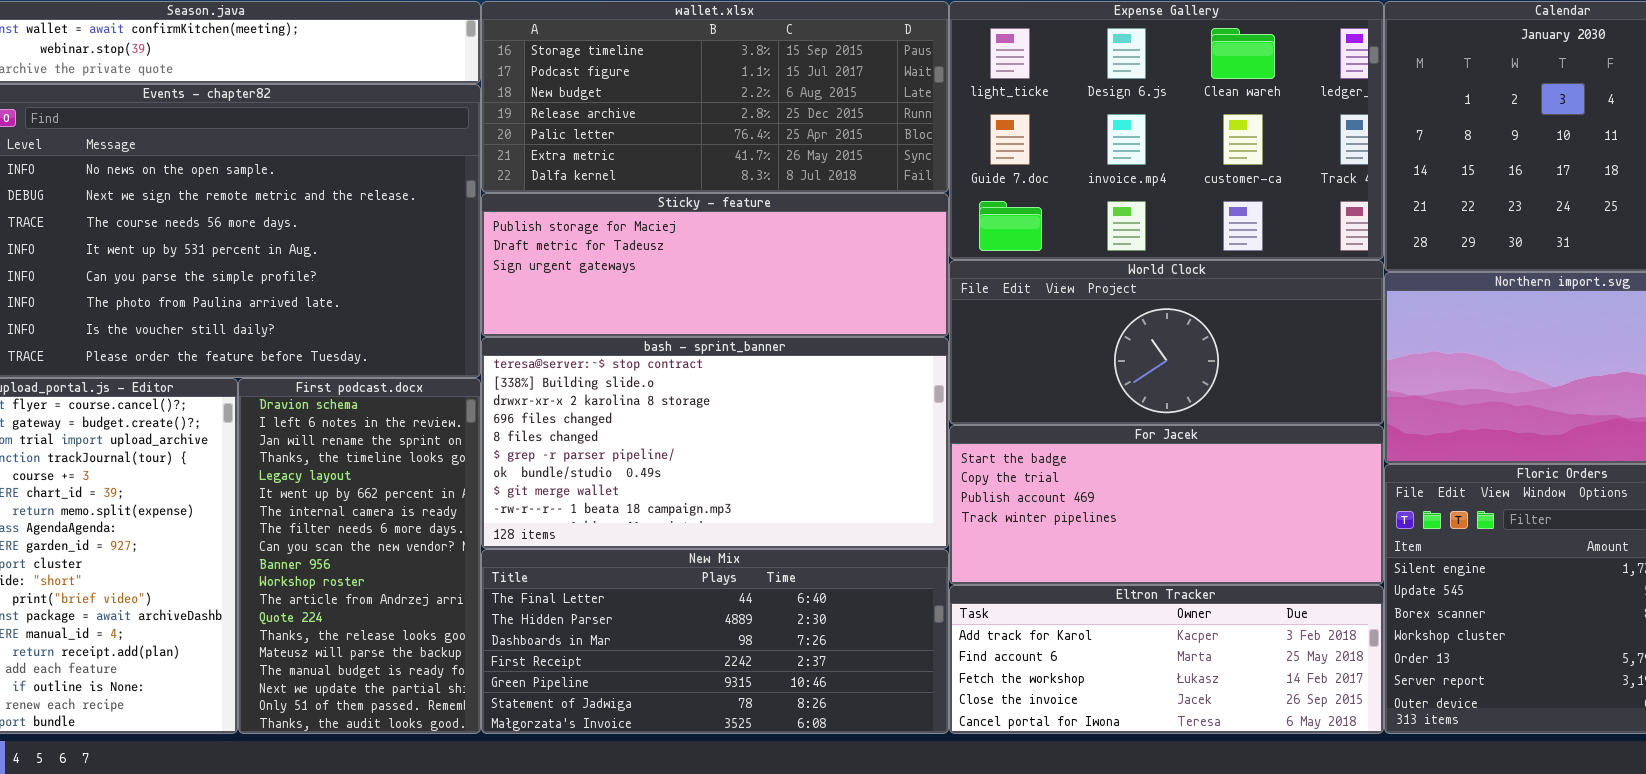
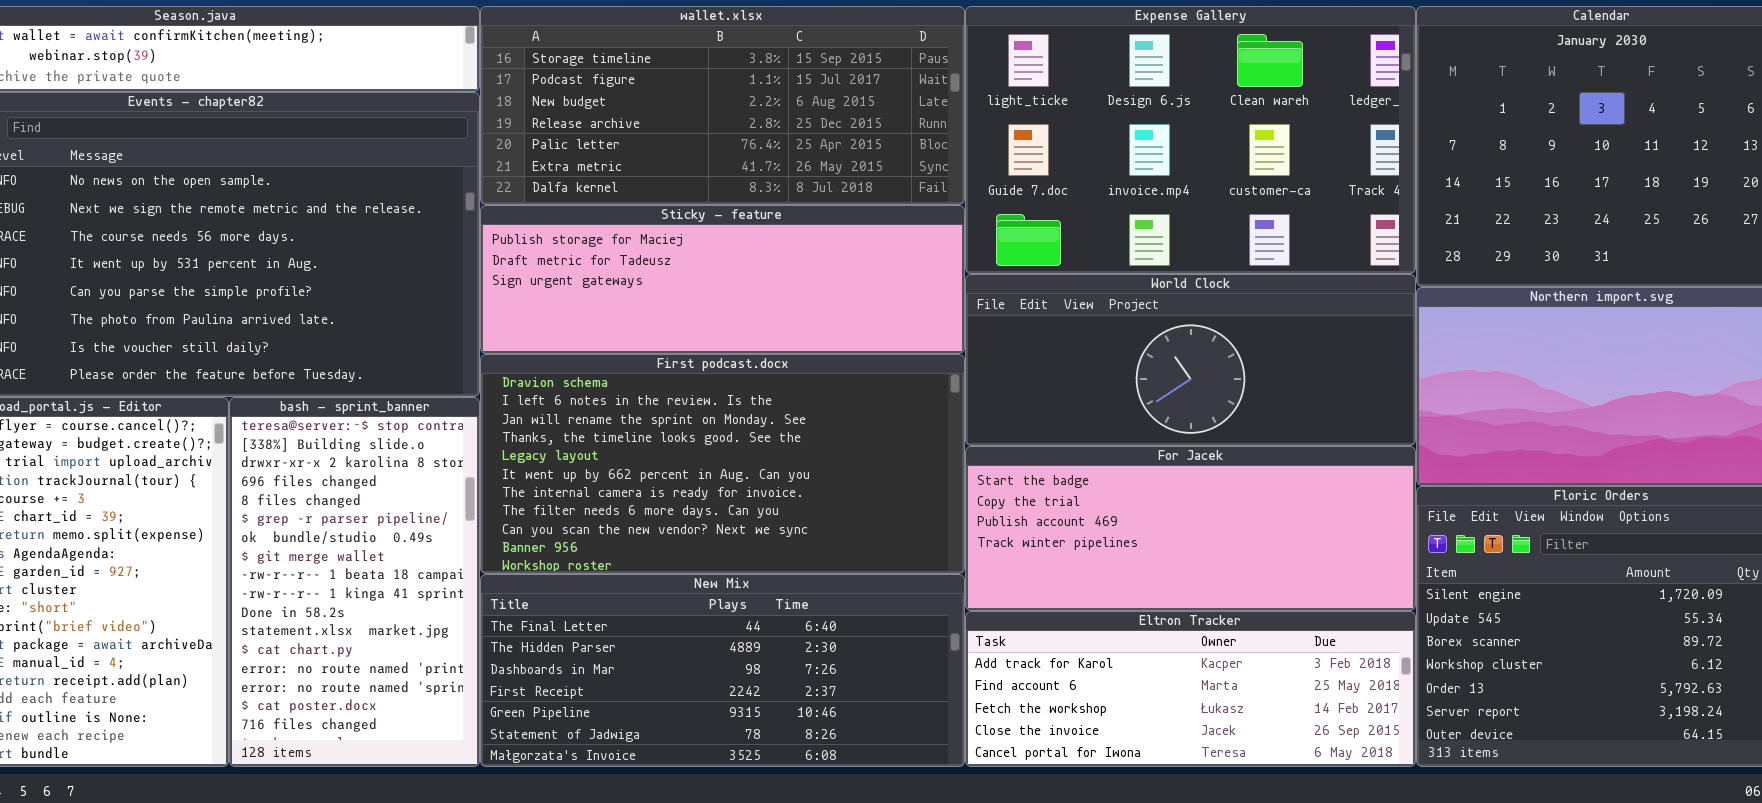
bash - sprint_banner: [481,337,949,549] -> [229,397,480,767], moved, resized
First podcast.docx: [238,378,481,734] -> [480,354,965,574], moved, resized

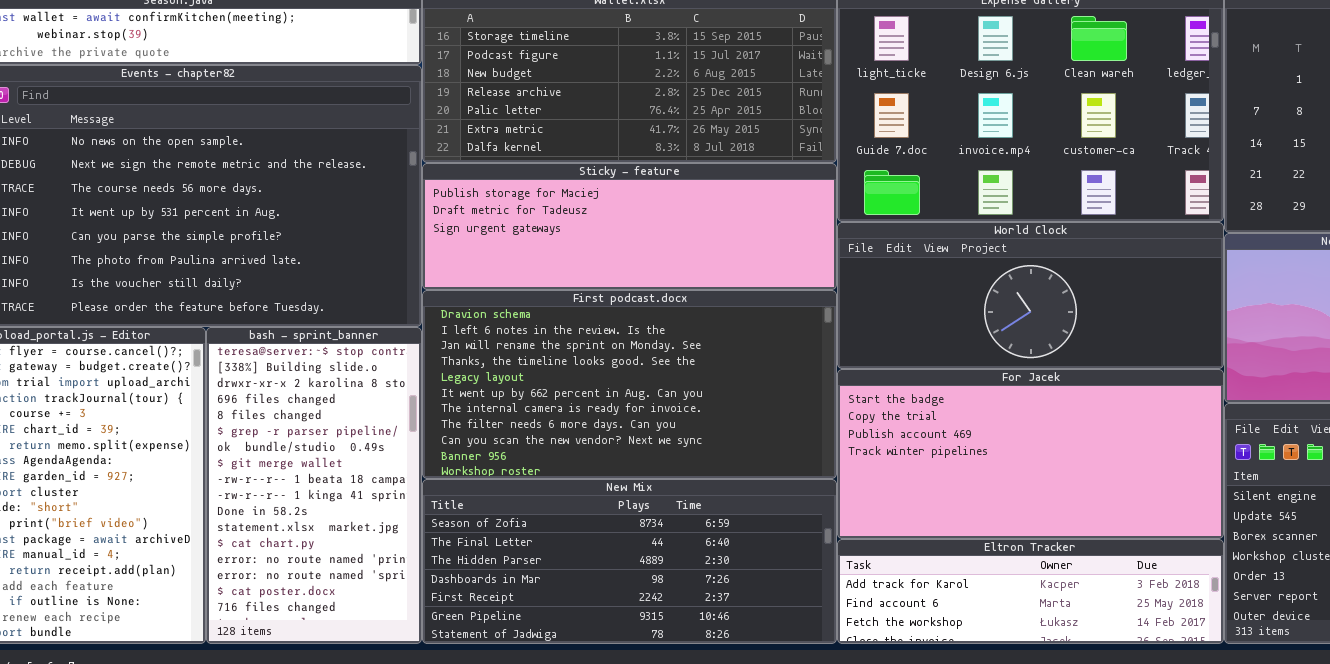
For Jacek: [965,446,1416,611] -> [837,369,1224,539], resized
New Mix: [480,574,965,767] -> [422,479,837,644], scrolled up 1 row
Eltron Tracker: [965,611,1416,767] -> [837,539,1224,644], resized

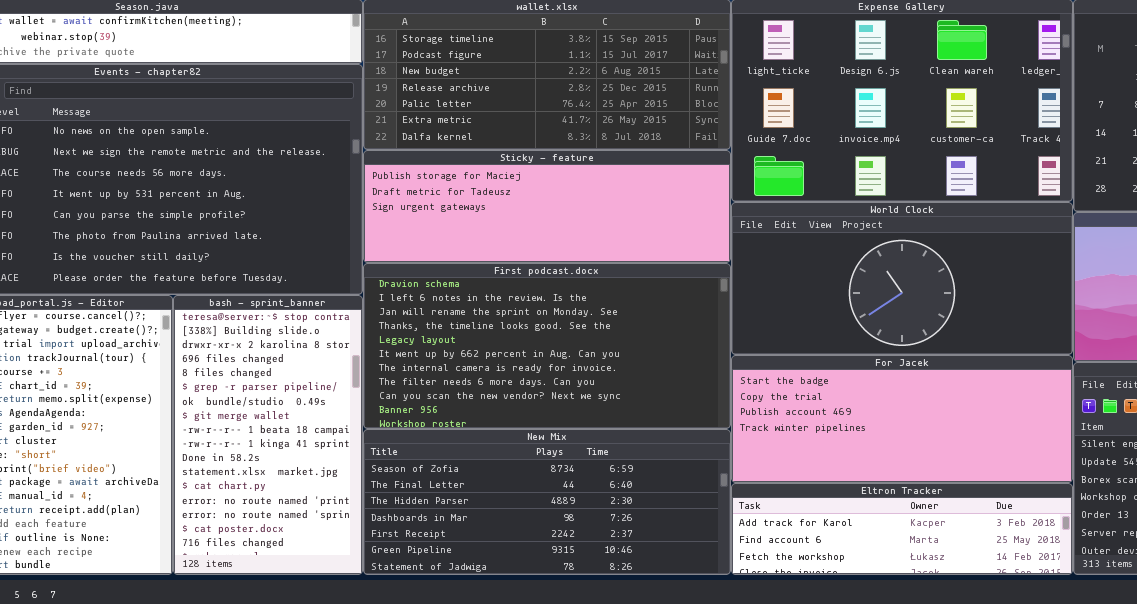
World Clock: [837,222,1224,369] -> [731,202,1073,355], resized
For Jacek: [837,369,1224,539] -> [731,355,1073,483], resized

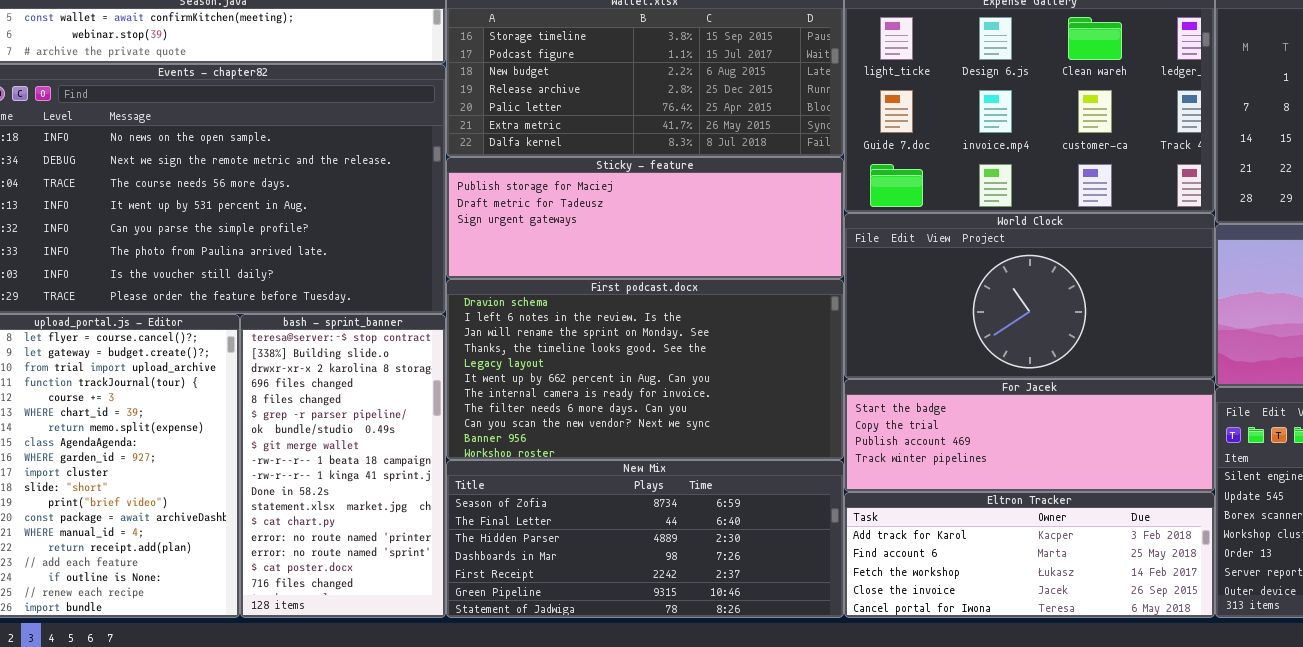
For Jacek: [731,355,1073,483] -> [844,379,1215,492], resized
Eltron Tracker: [731,483,1073,575] -> [844,492,1215,618], resized

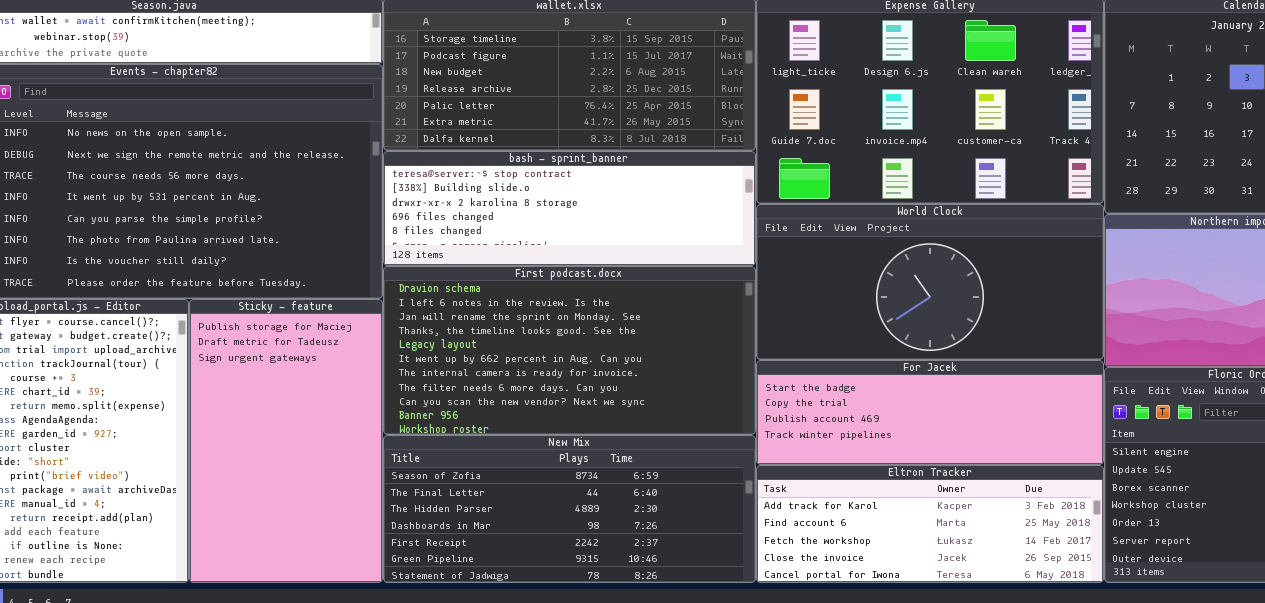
Sticky - feature: [446,157,844,279] -> [189,299,383,583], moved, resized
bash - sprint_banner: [240,314,446,618] -> [383,151,756,266], moved, resized

